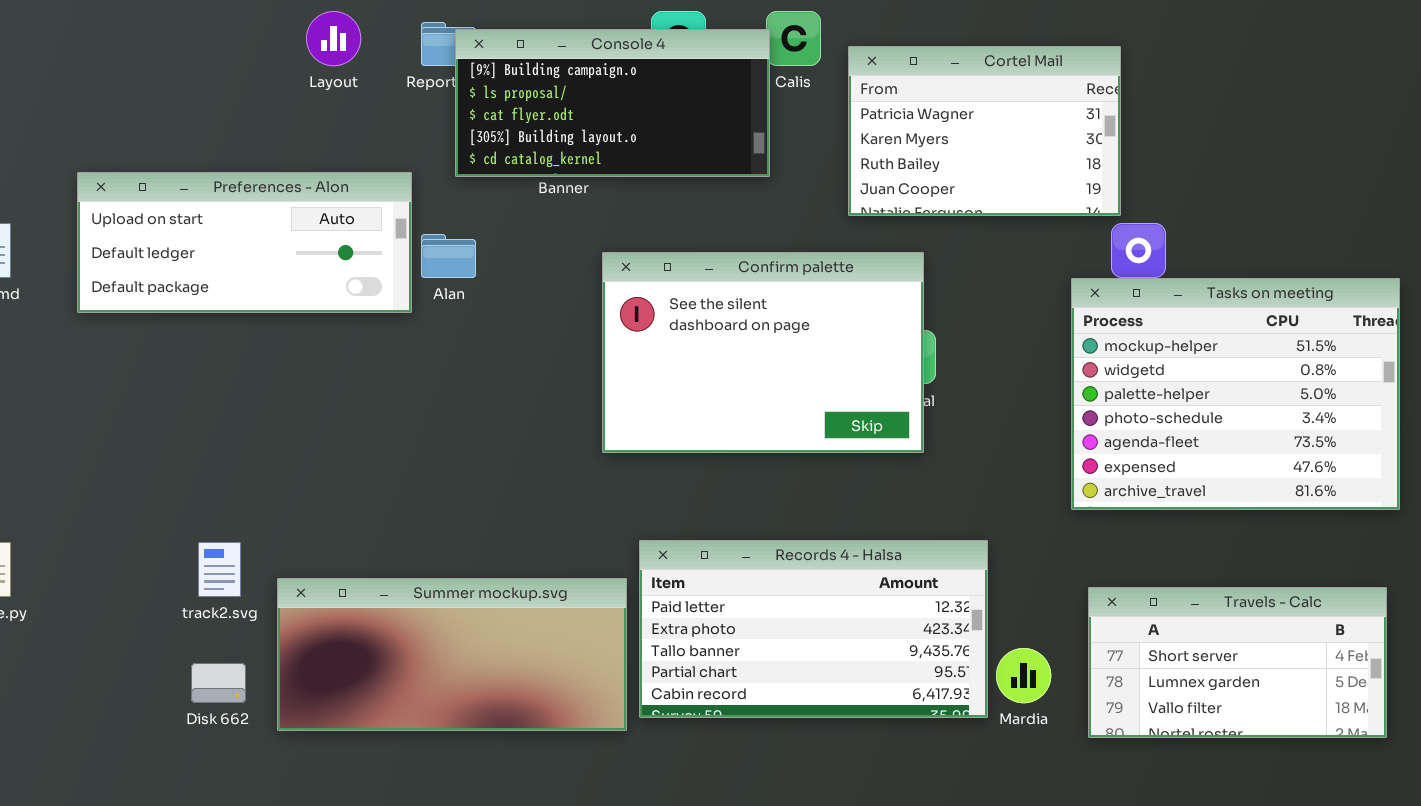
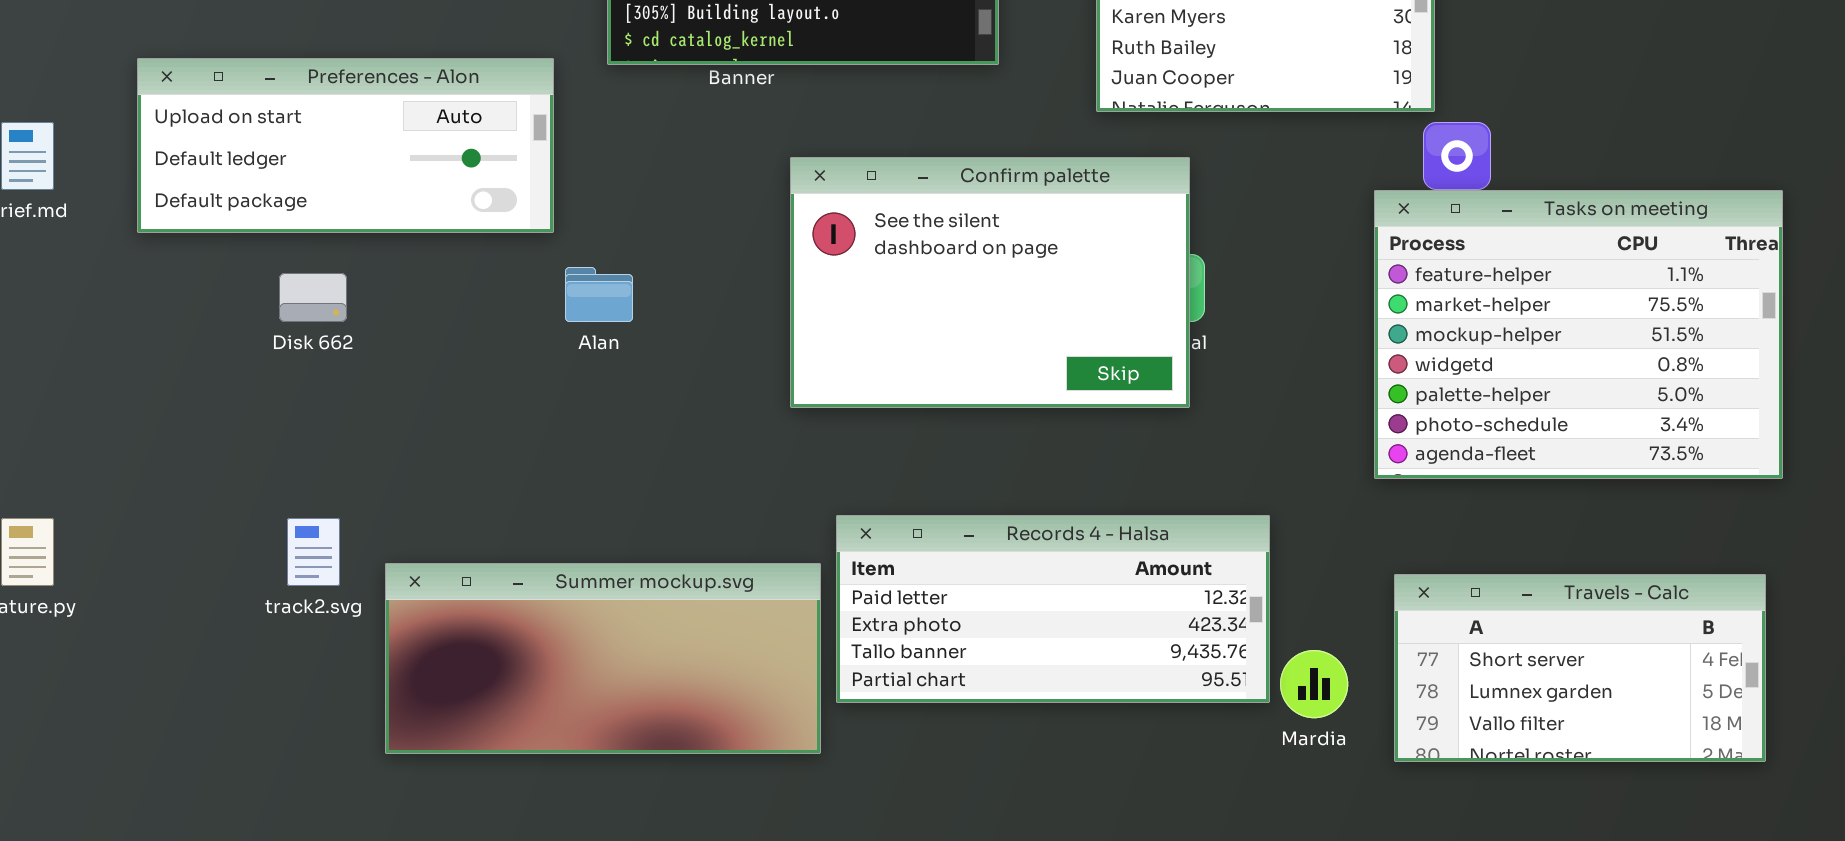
Alan: [421,234,476,278] -> [565,267,633,322], moved
Tasks on meeting: [1071,278,1400,510] -> [1374,190,1783,479], scrolled up 2 rows
Records 4 - Halsa: [639,540,988,718] -> [836,515,1270,703], resized
Disk 662: [191,663,246,703] -> [279,273,347,322], moved

